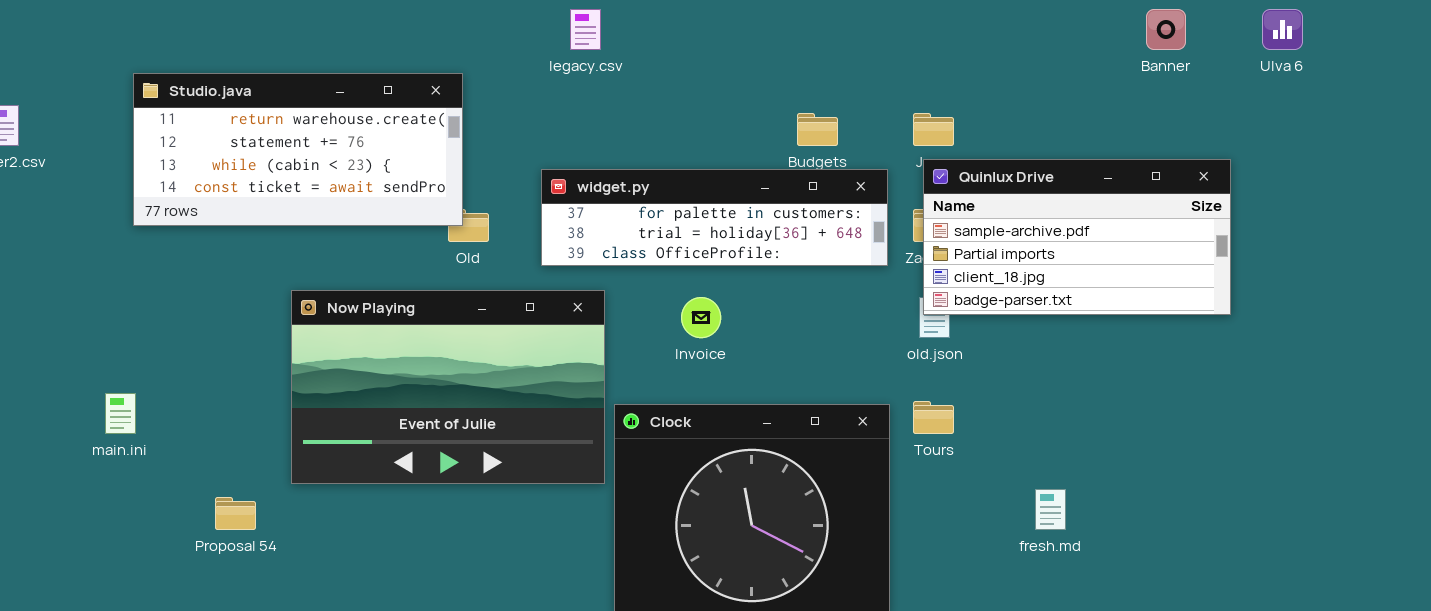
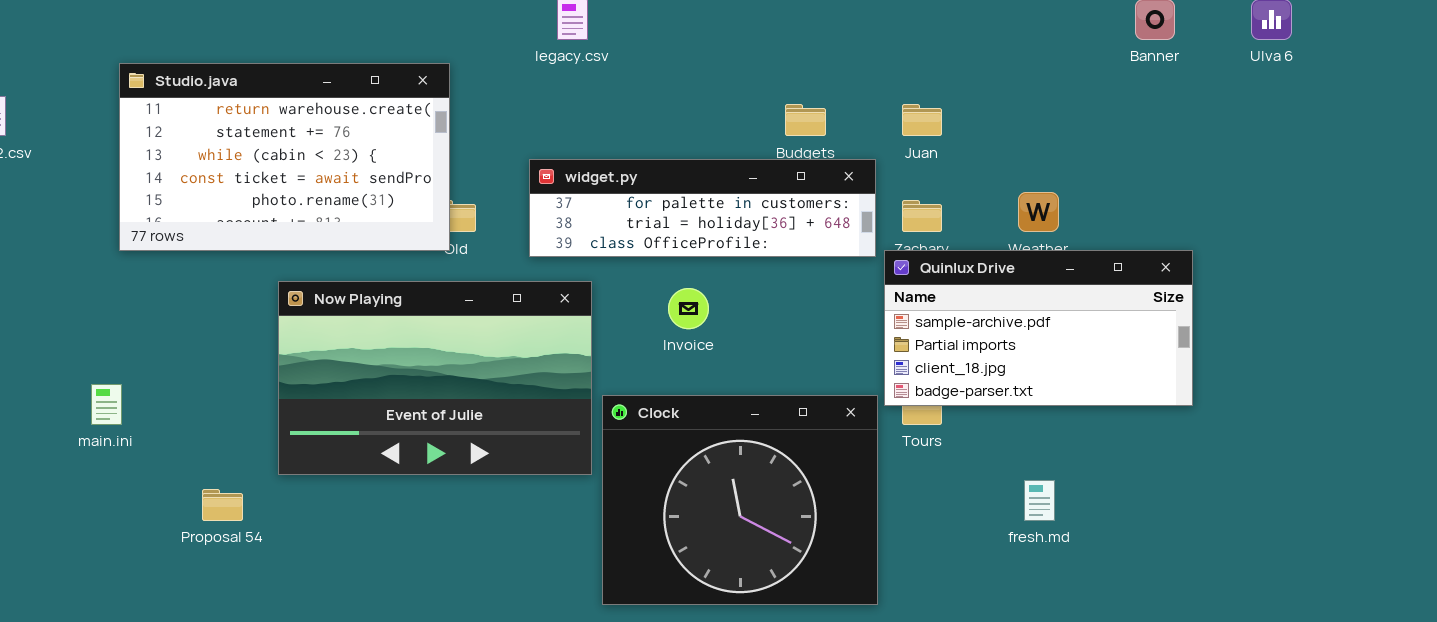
Studio.java: [133,73,463,226] -> [119,63,450,251], resized
Quinlux Drive: [923,159,1231,315] -> [884,250,1193,406], moved

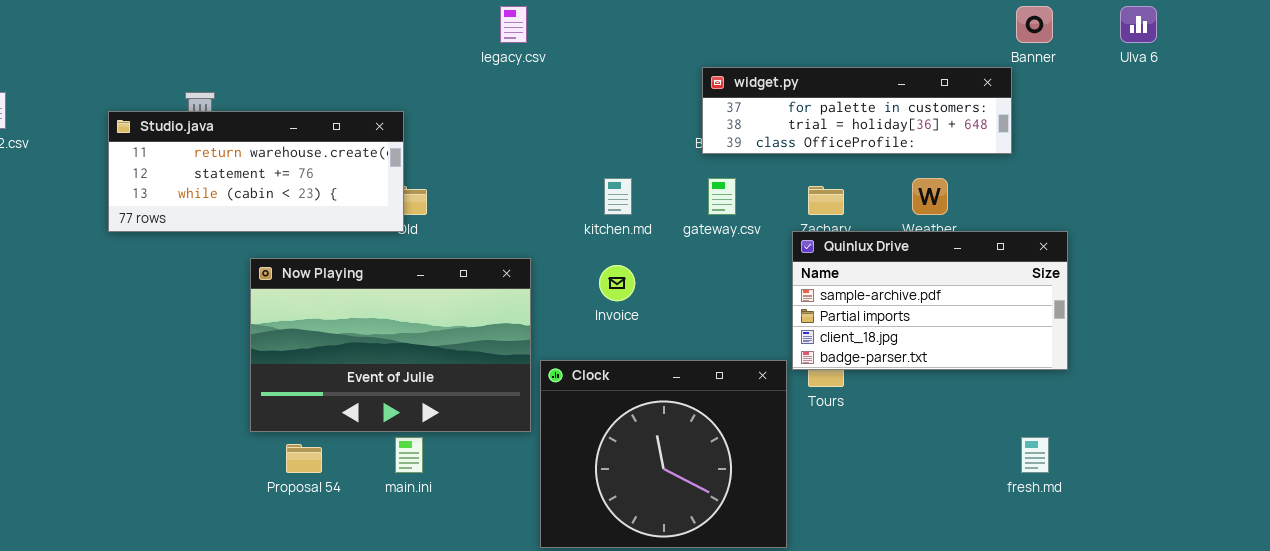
Studio.java: [119,63,450,251] -> [108,111,404,232], resized
widget.py: [529,159,876,257] -> [702,67,1012,154], moved
main.ini: [91,384,122,425] -> [395,437,423,473], moved
fresh.md: [1024,480,1055,521] -> [1021,437,1049,473], moved
Proposal 54: [202,489,243,521] -> [286,444,322,473], moved

